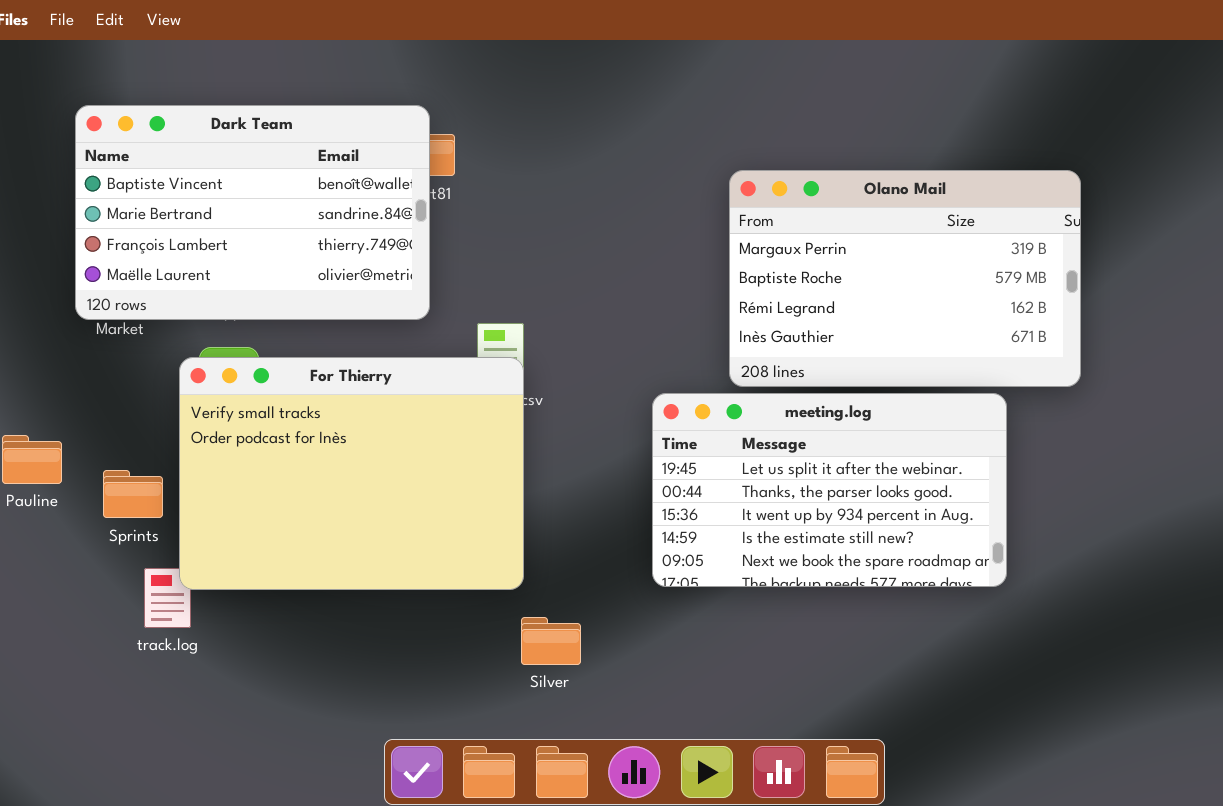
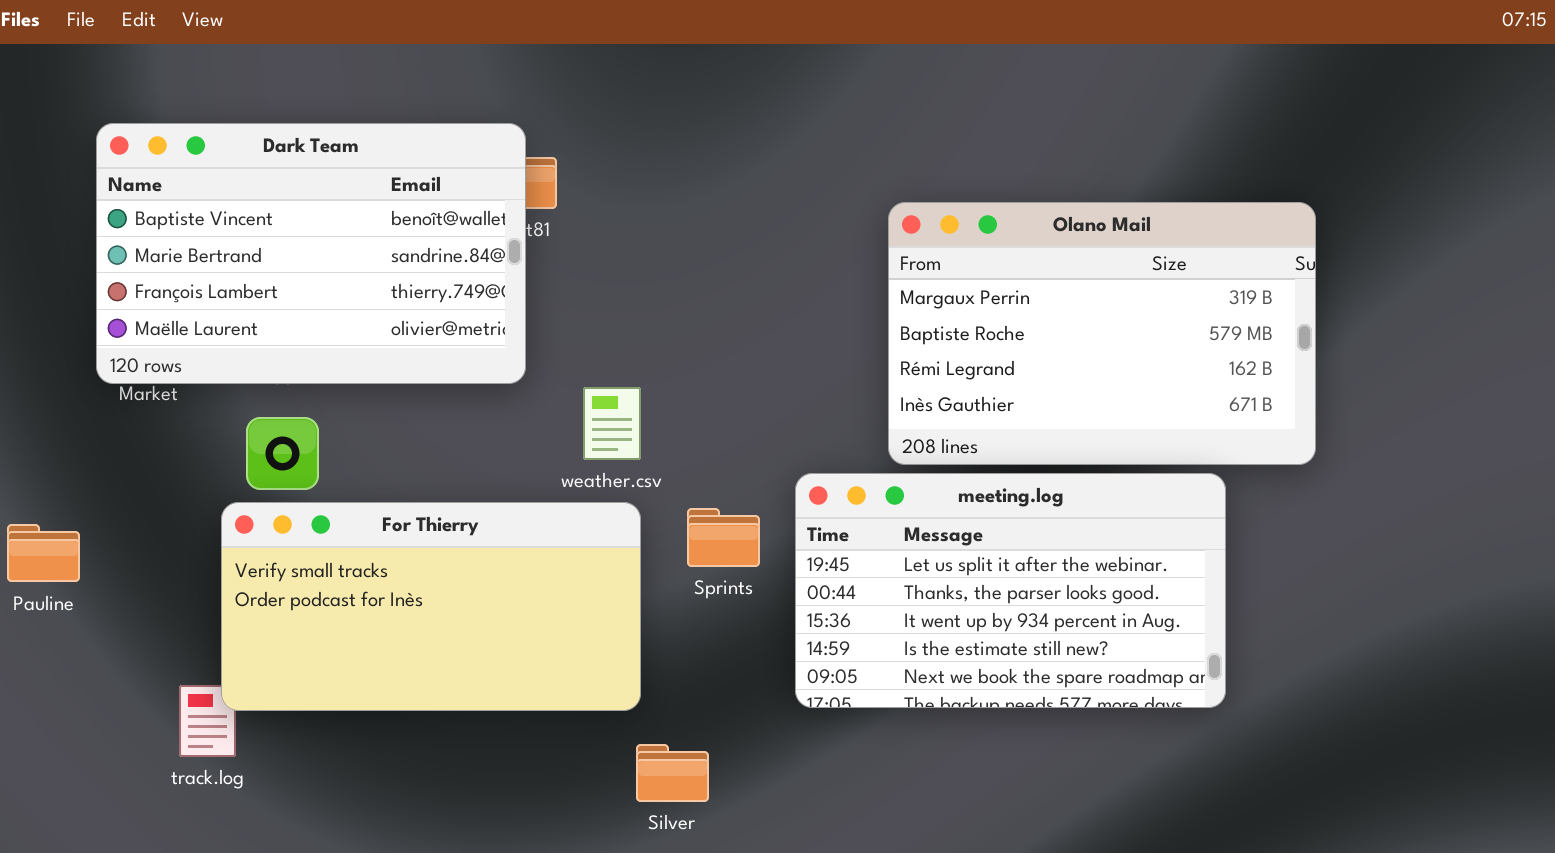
For Thierry: [179,357,524,590] -> [221,502,641,711], resized
Sprints: [103,470,163,518] -> [687,508,760,567], moved

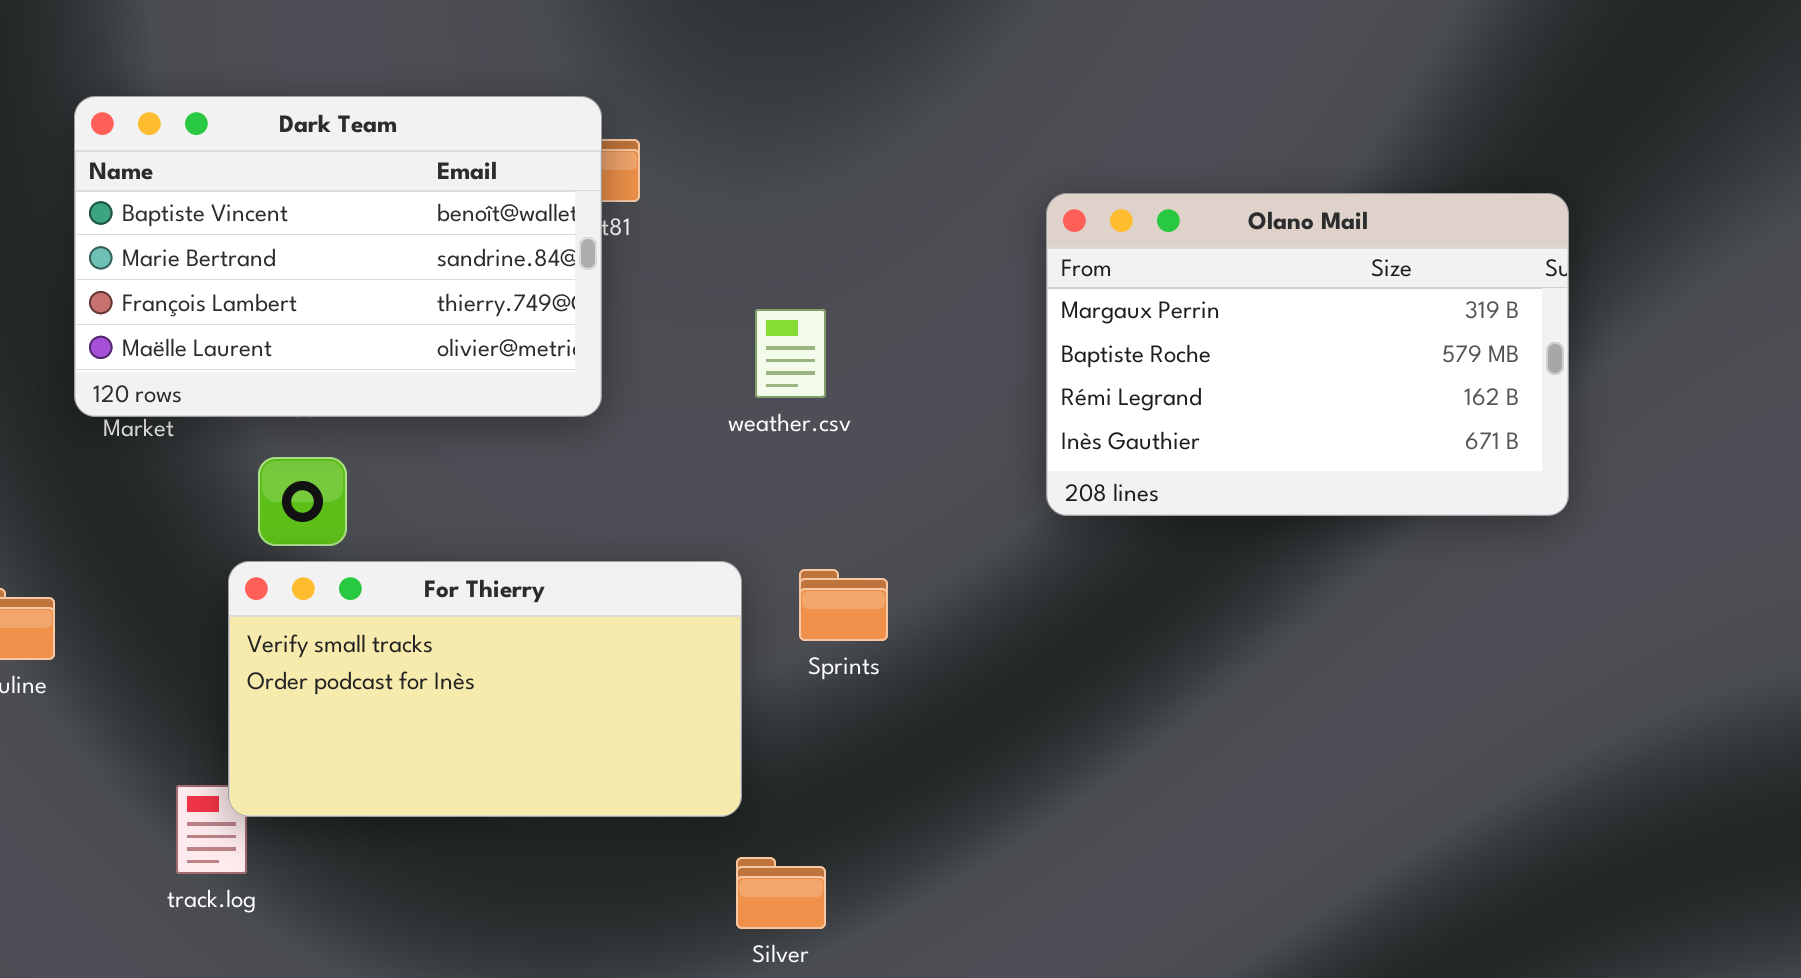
weather.csv: [583,387,641,460] -> [755,309,826,398], moved
meeting.log: [795,473,1226,708] -> none, closed

